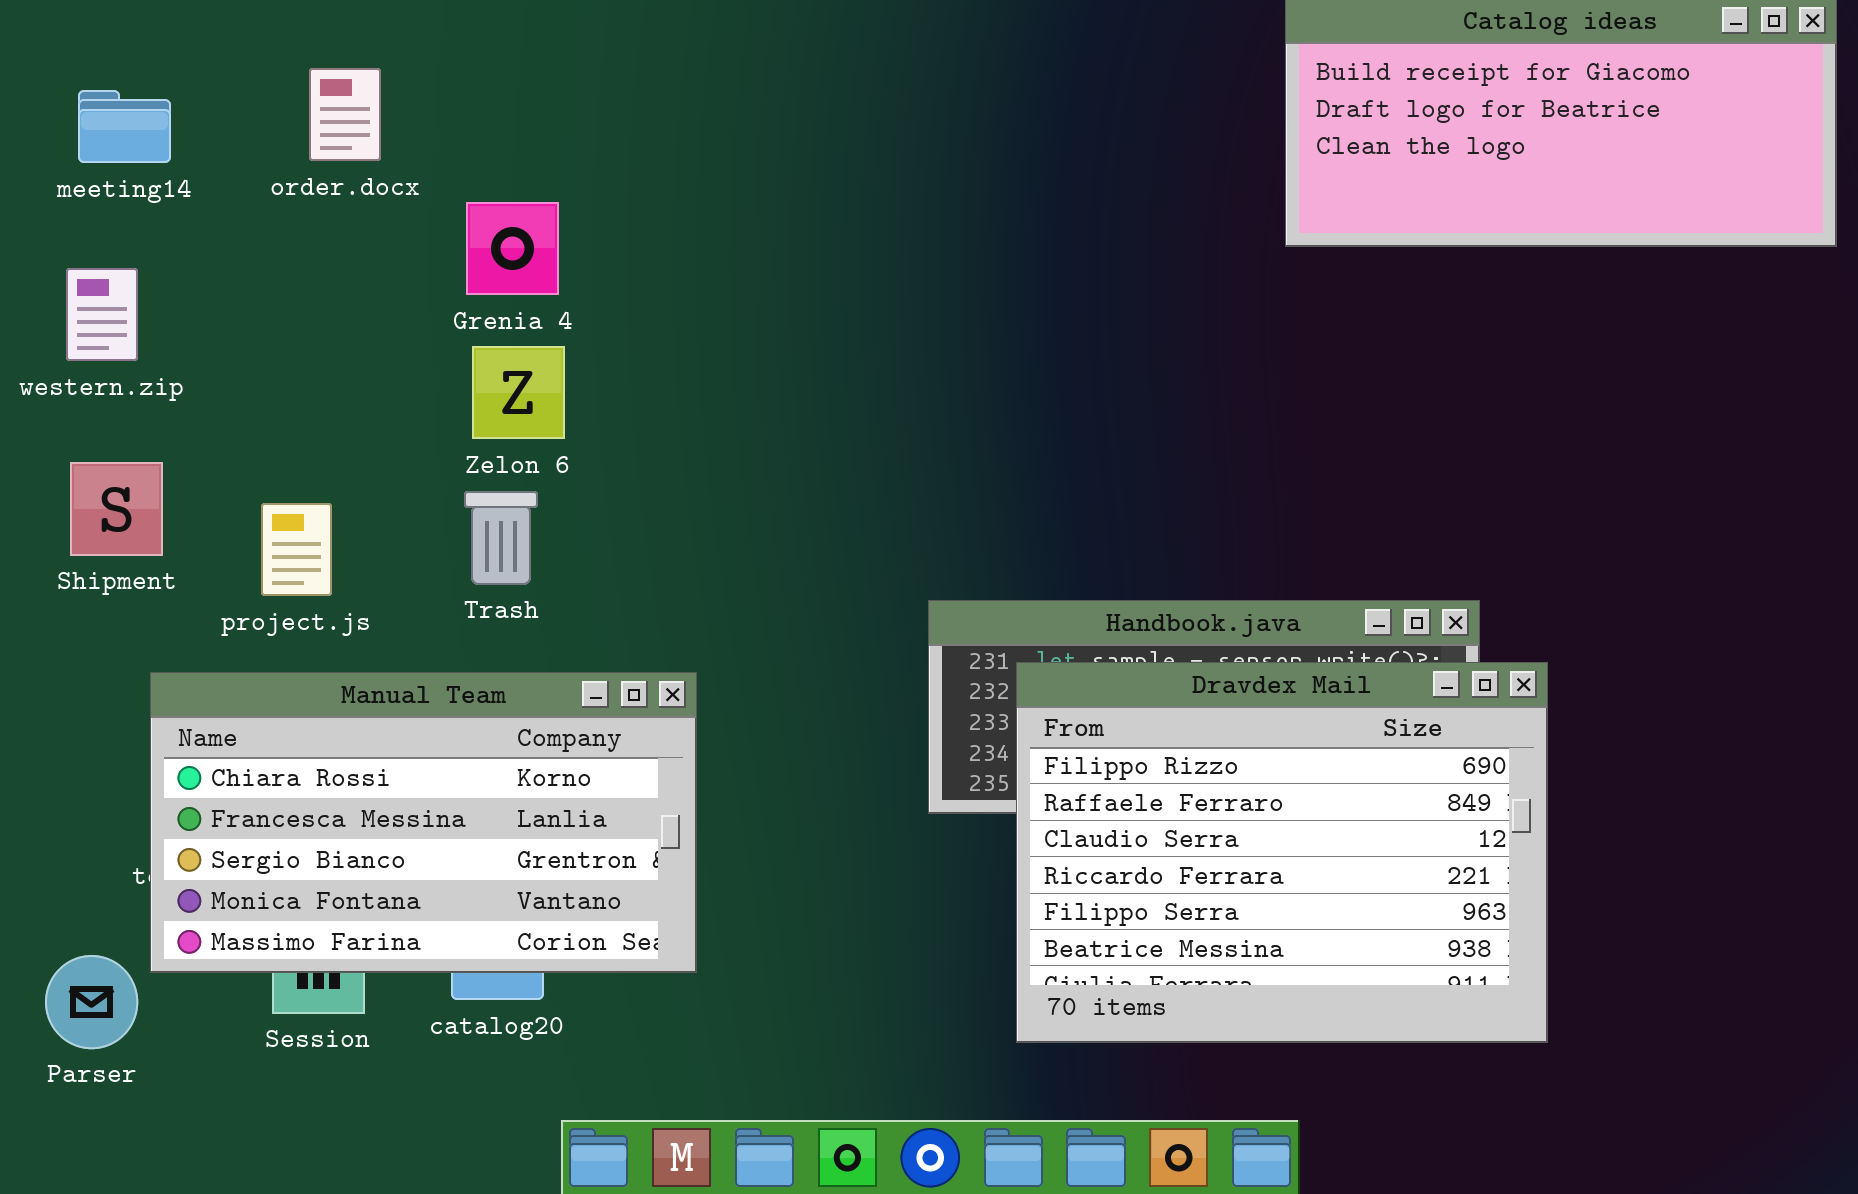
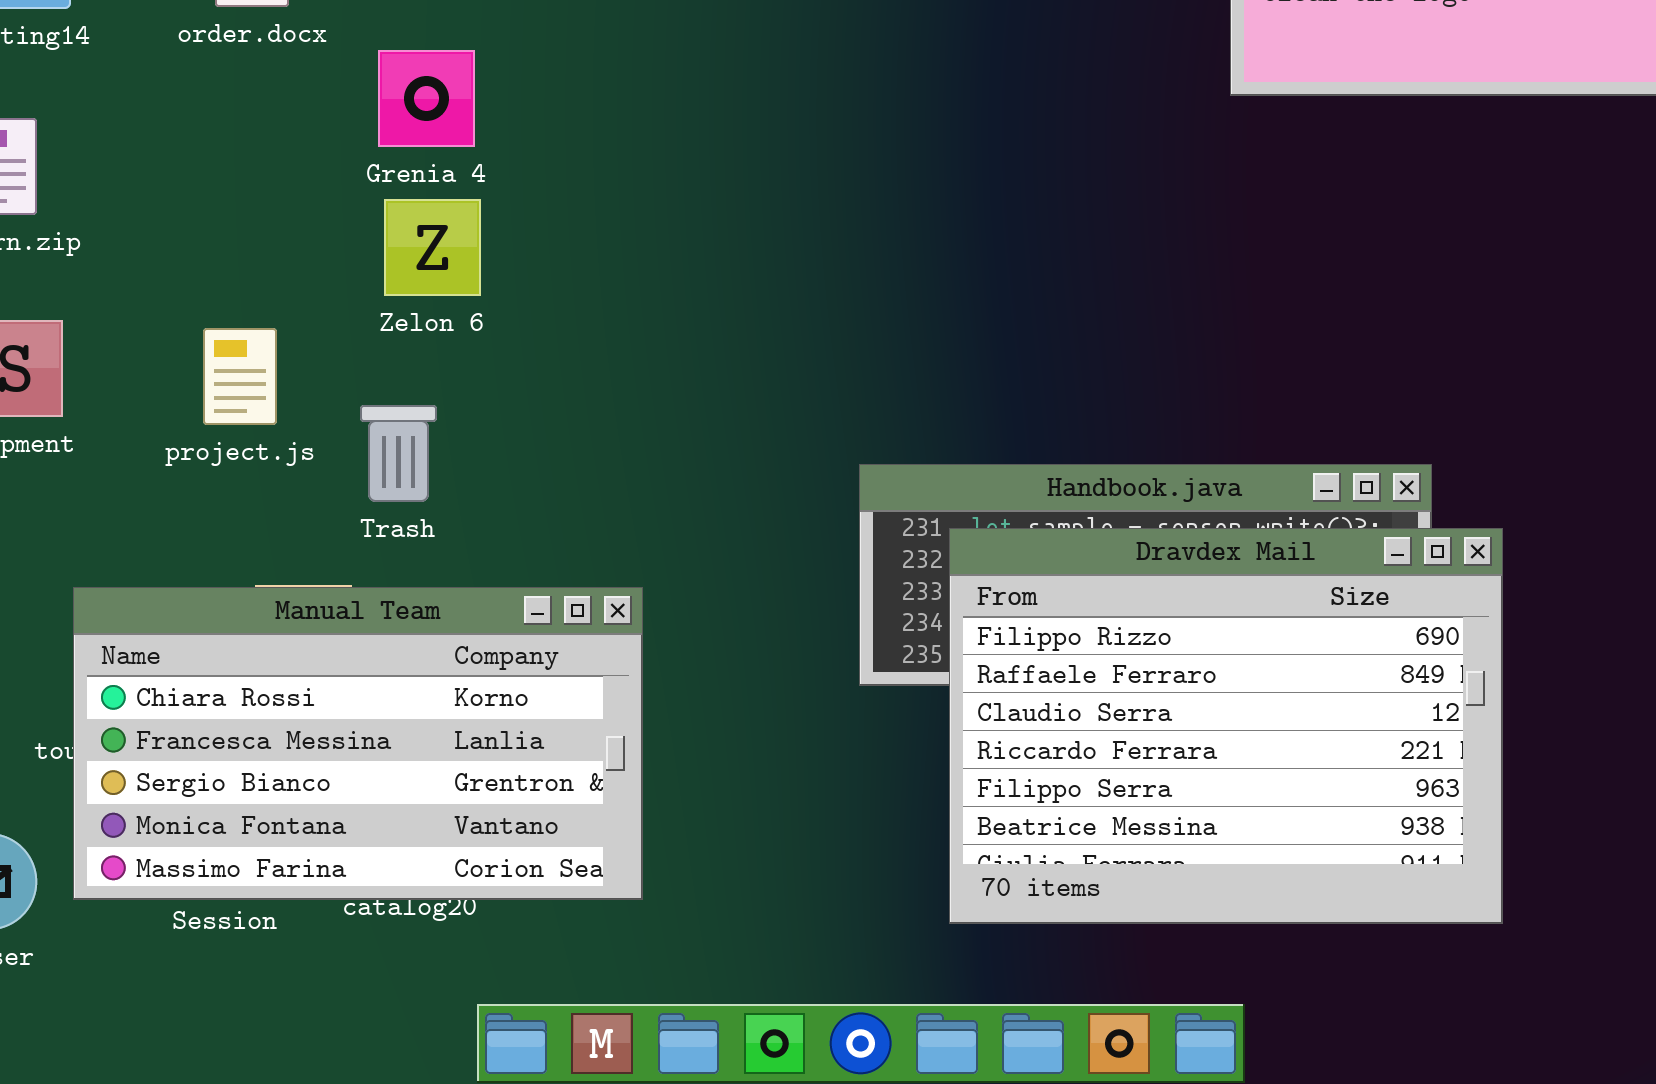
Trash: [464,491,538,585] -> [360,405,437,502], moved
project.js: [261,503,332,596] -> [203,328,277,425], moved
Manual Team: [150,672,697,973] -> [73,587,643,900], moved

